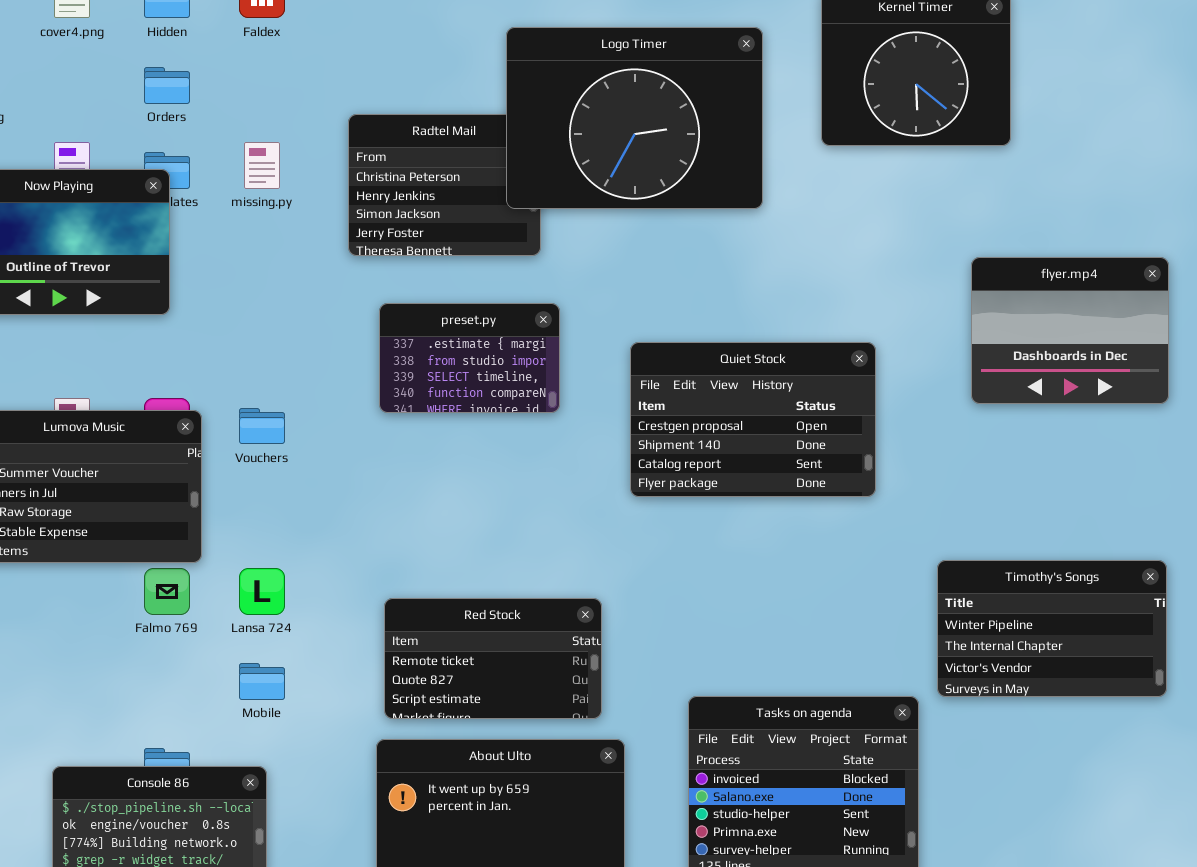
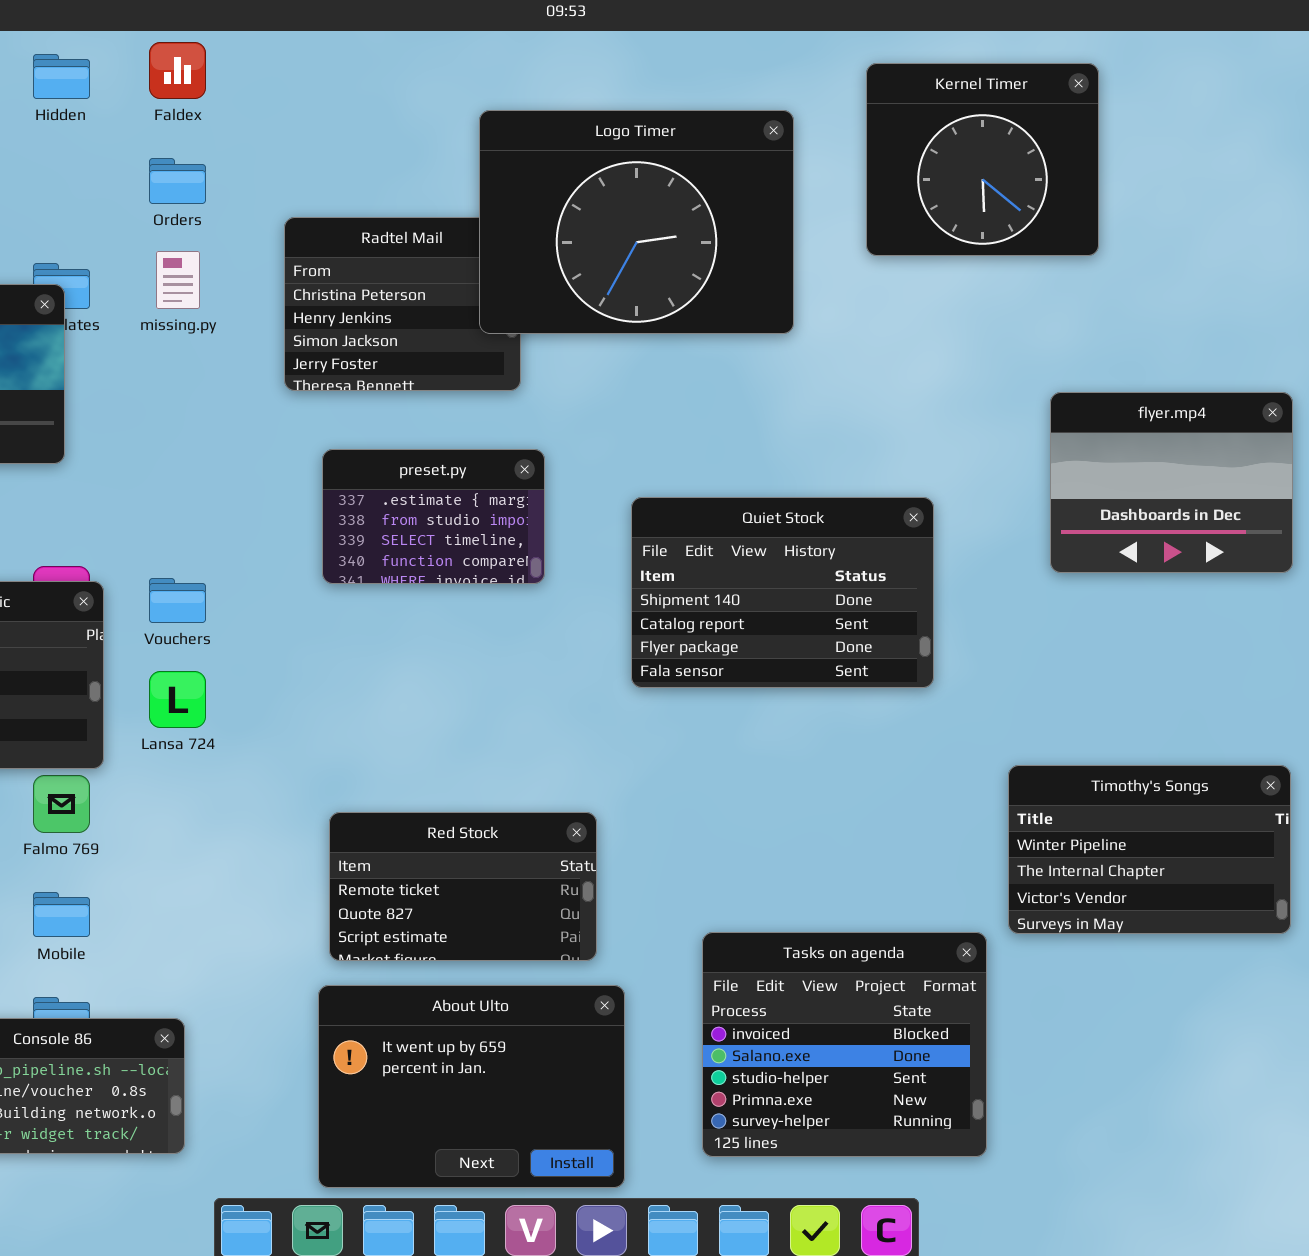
Orders: [144,67,190,104] -> [149,158,206,204], moved
Quiet Stock: [630,342,876,497] -> [631,497,934,688], scrolled down 1 row
Lansa 724: [239,568,285,615] -> [149,671,206,728], moved
Mobile: [239,663,285,700] -> [33,892,90,937], moved

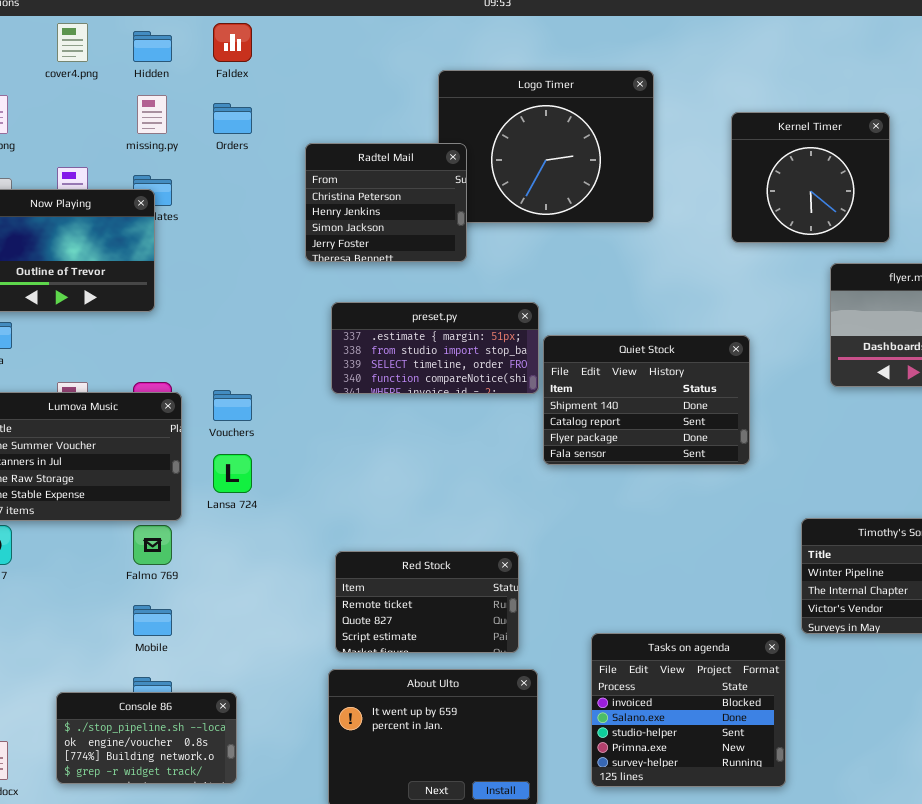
Kernel Timer: [866,63,1099,256] -> [731,112,890,243], moved
Radtel Mail: [284,217,521,391] -> [305,143,467,262], raised
missing.py: [156,251,200,309] -> [137,95,167,134], moved
preset.py: [322,449,545,584] -> [331,302,539,394], resized

